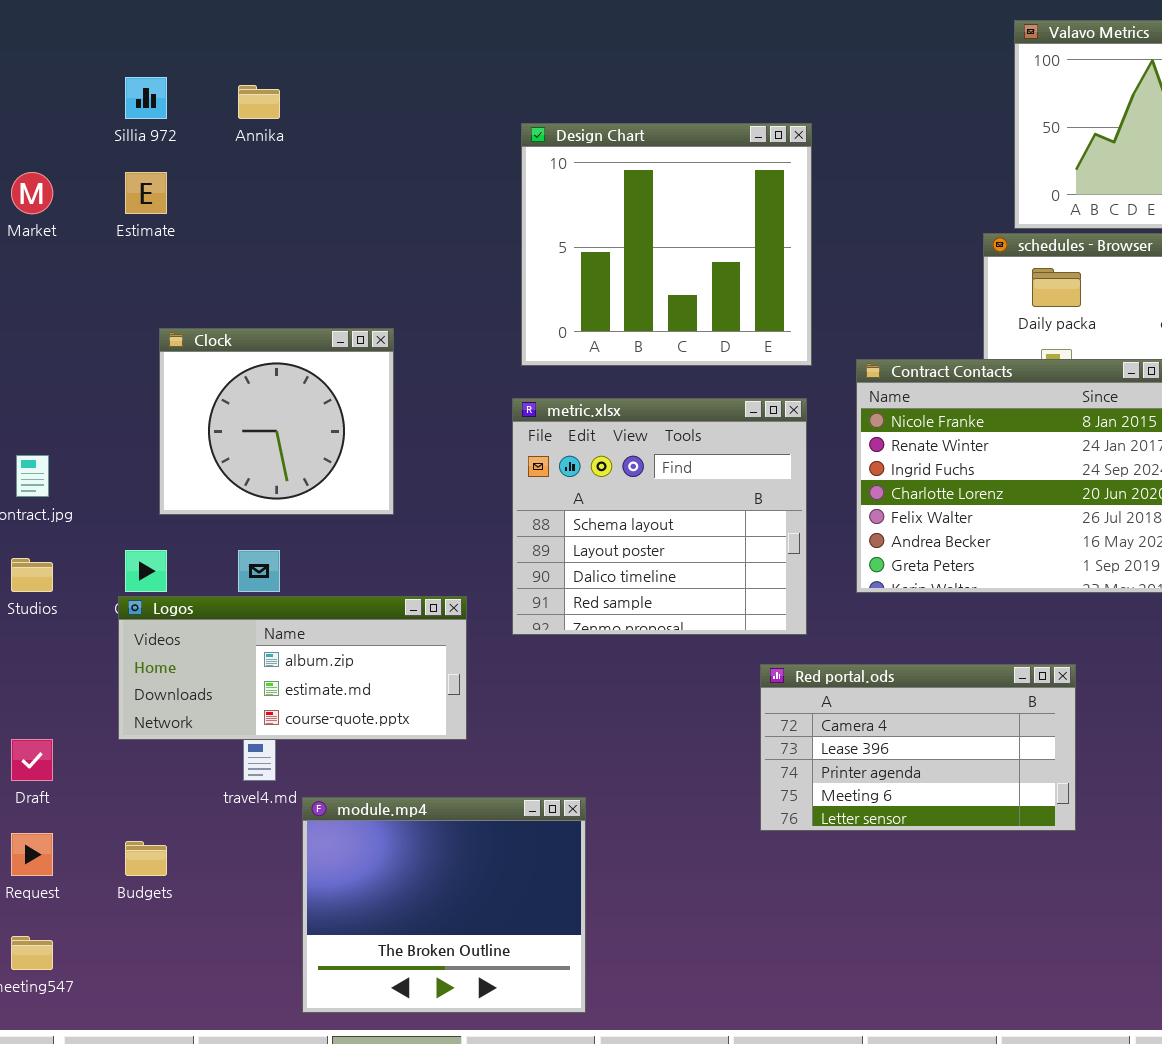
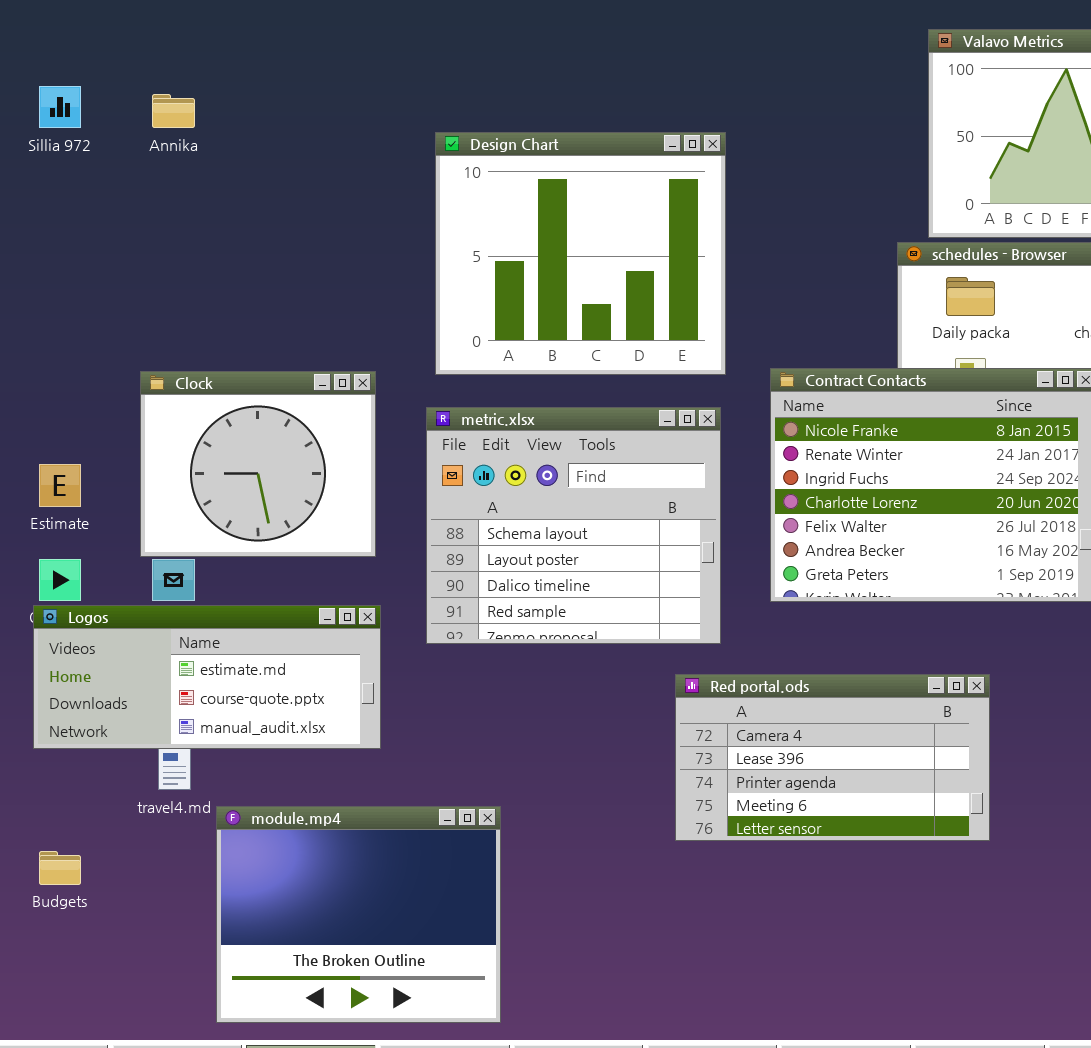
Estimate: [125,172,167,214] -> [39,464,81,507], moved
Clock: [159,328,394,515] -> [140,371,376,557], moved
Logos: [118,596,467,740] -> [33,605,381,749], scrolled down 1 row

